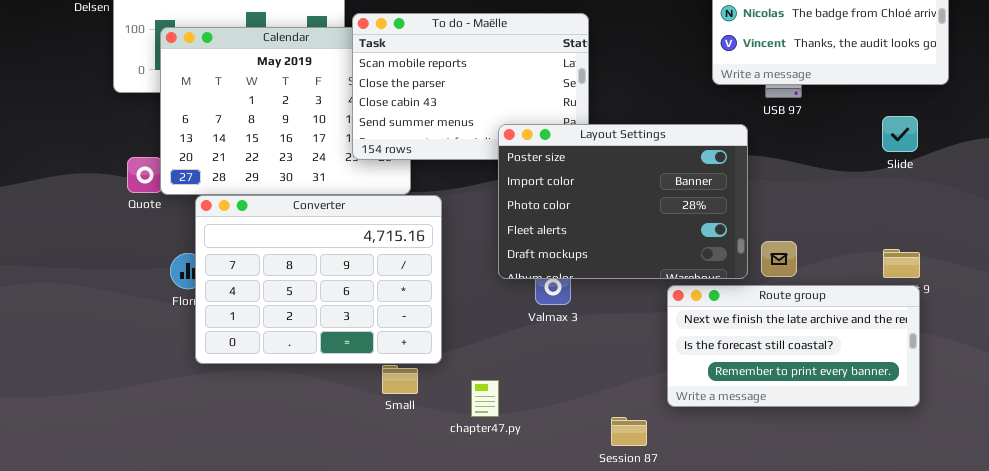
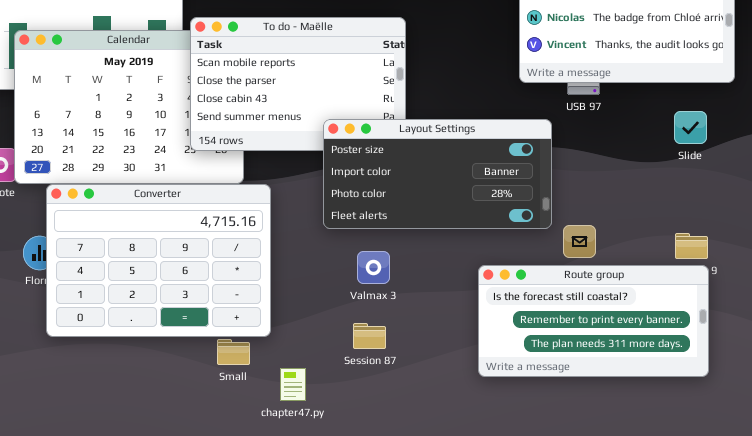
Layout Settings: [498,124,748,279] -> [323,119,552,229], resized
Route group: [667,285,920,407] -> [478,265,709,377], scrolled down 1 row
chapter47.py: [471,380,499,417] -> [280,368,306,401], moved
Session 87: [611,417,647,446] -> [353,323,386,349], moved

